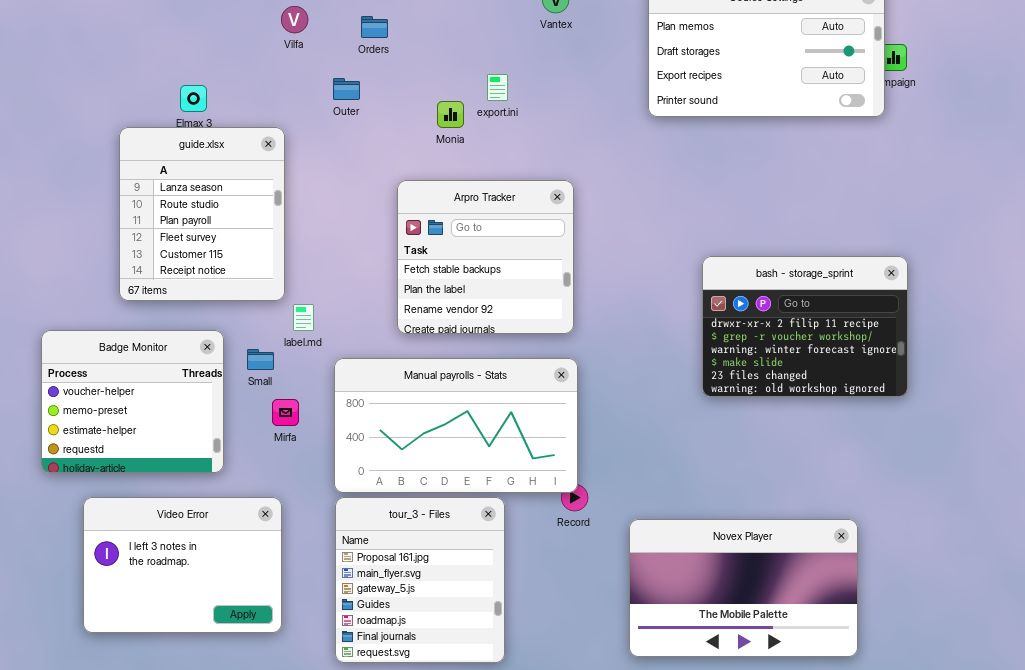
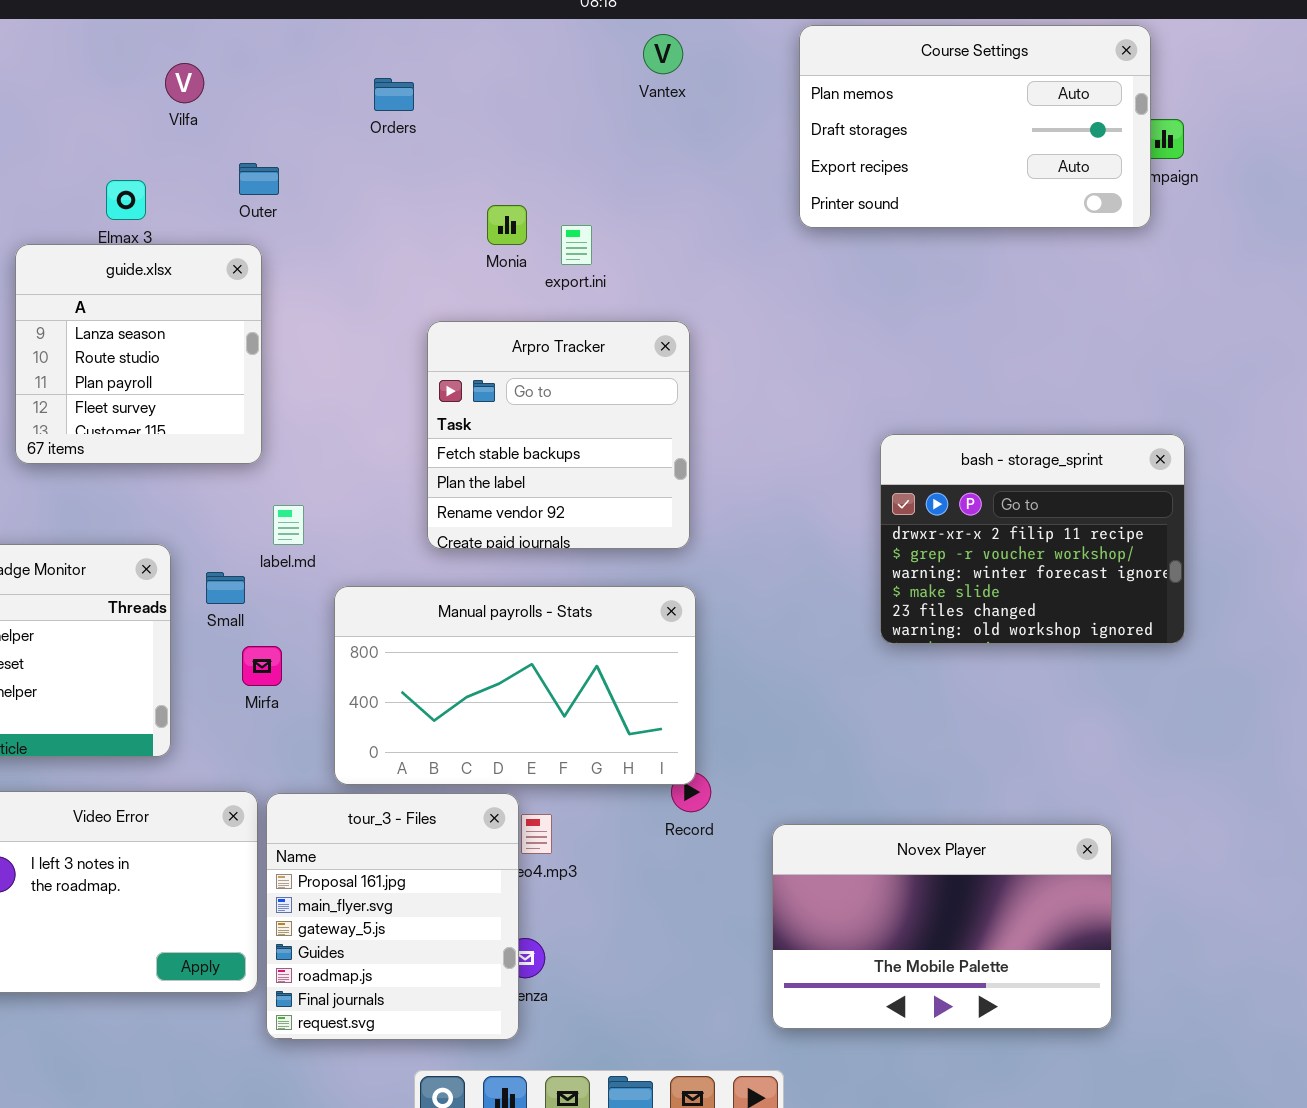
Vilfa: [281,6,308,33] -> [165,63,204,103], moved
export.ini: [487,74,508,101] -> [561,225,592,265], moved
Outer: [333,78,360,100] -> [239,163,279,195], moved
guide.xlsx: [119,127,285,301] -> [15,244,262,464], resized
tour_3 - Files: [335,497,505,663] -> [266,793,519,1040], moved

